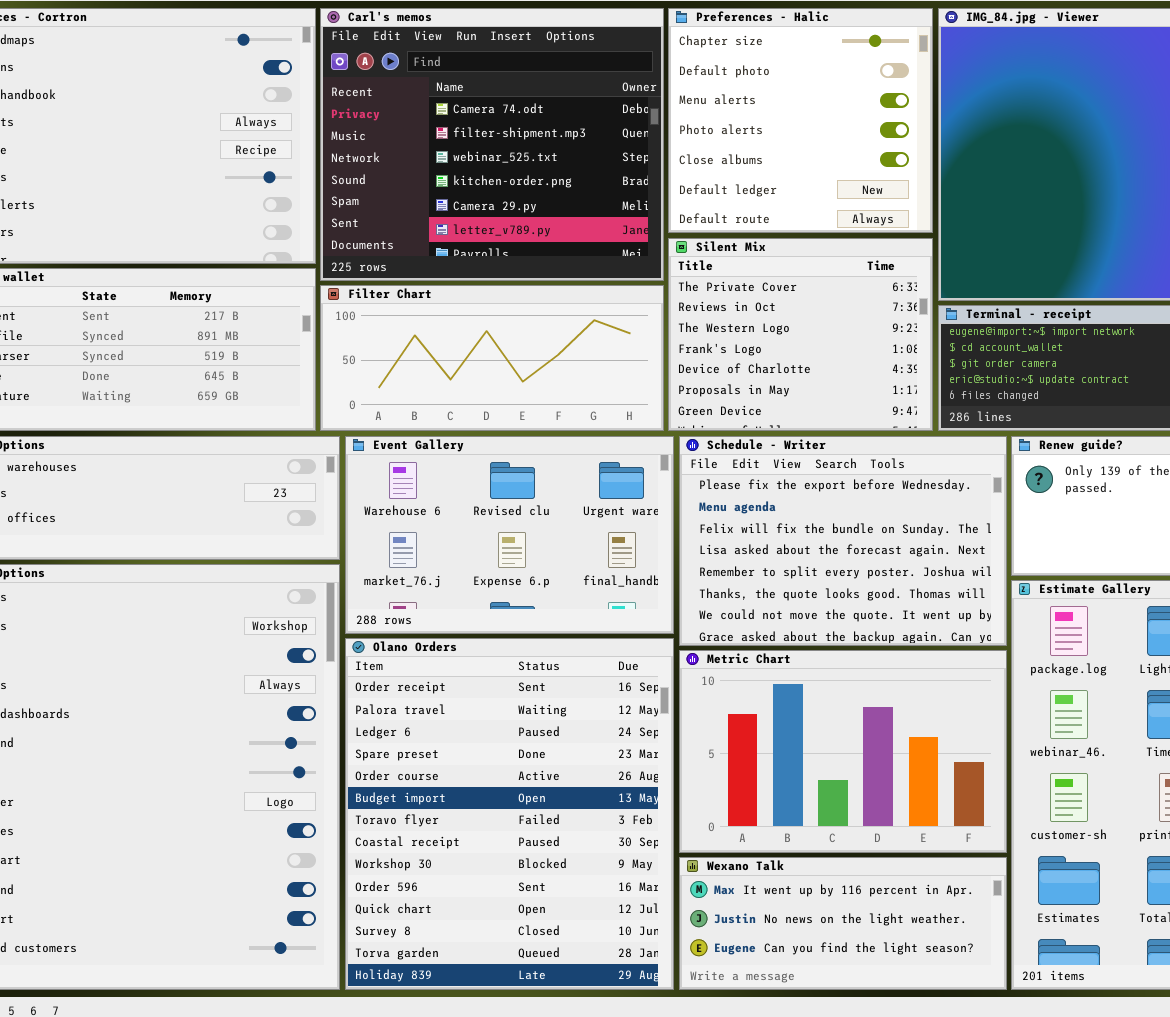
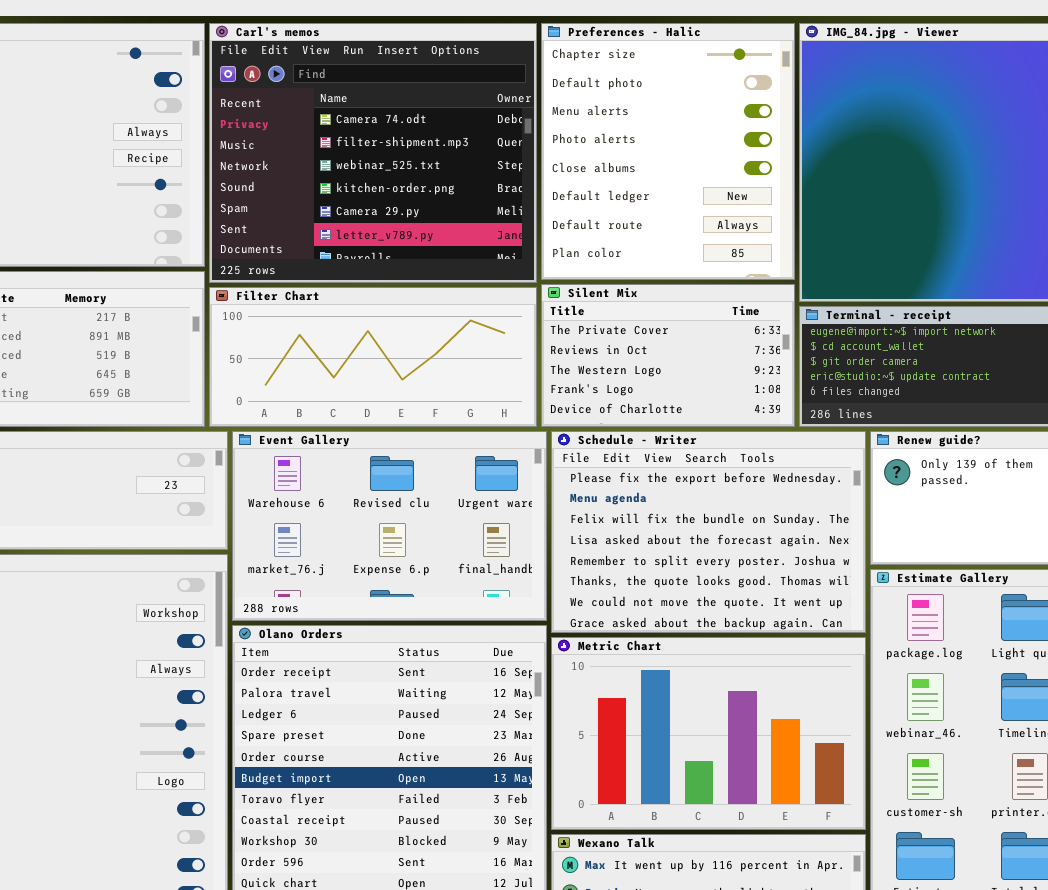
Preferences - Halic: [668,8,933,233] -> [541,23,795,280], resized
Silent Mix: [668,238,933,431] -> [541,284,795,427], resized

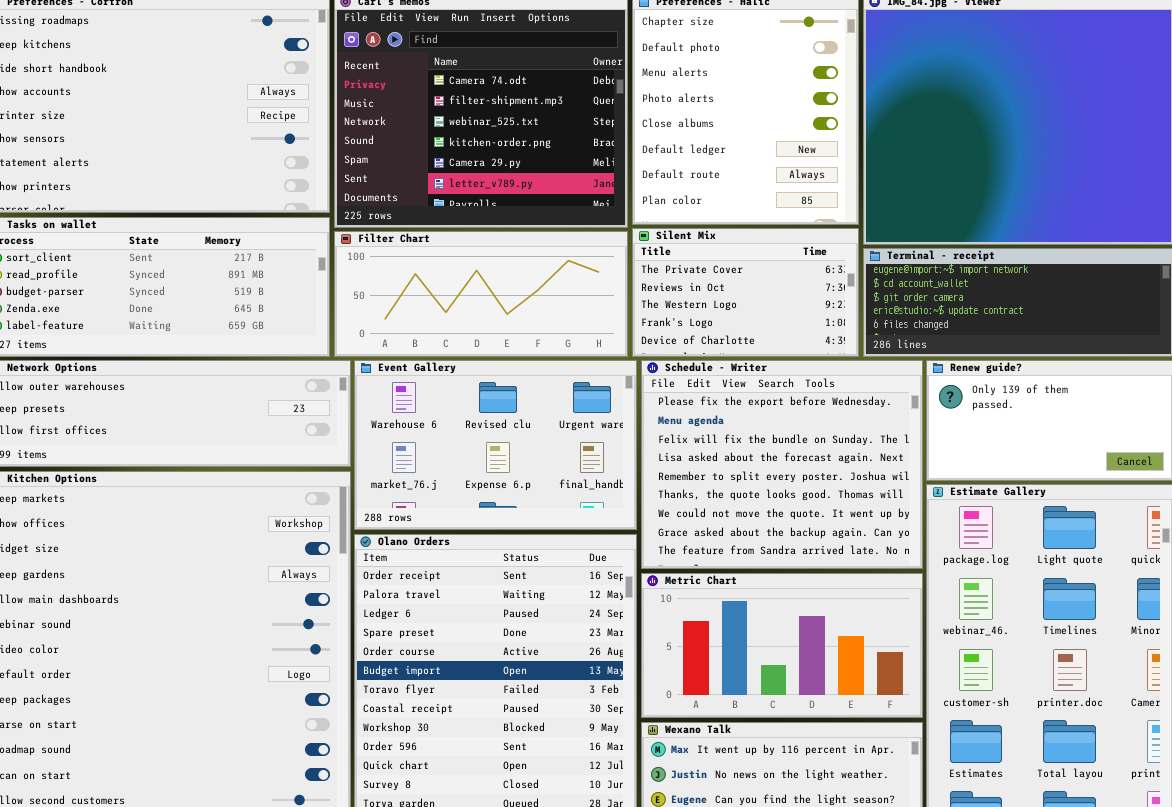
Schedule - Writer: [551,431,866,633] -> [641,360,923,569], resized
Metric Chart: [551,637,866,830] -> [641,573,923,718], resized

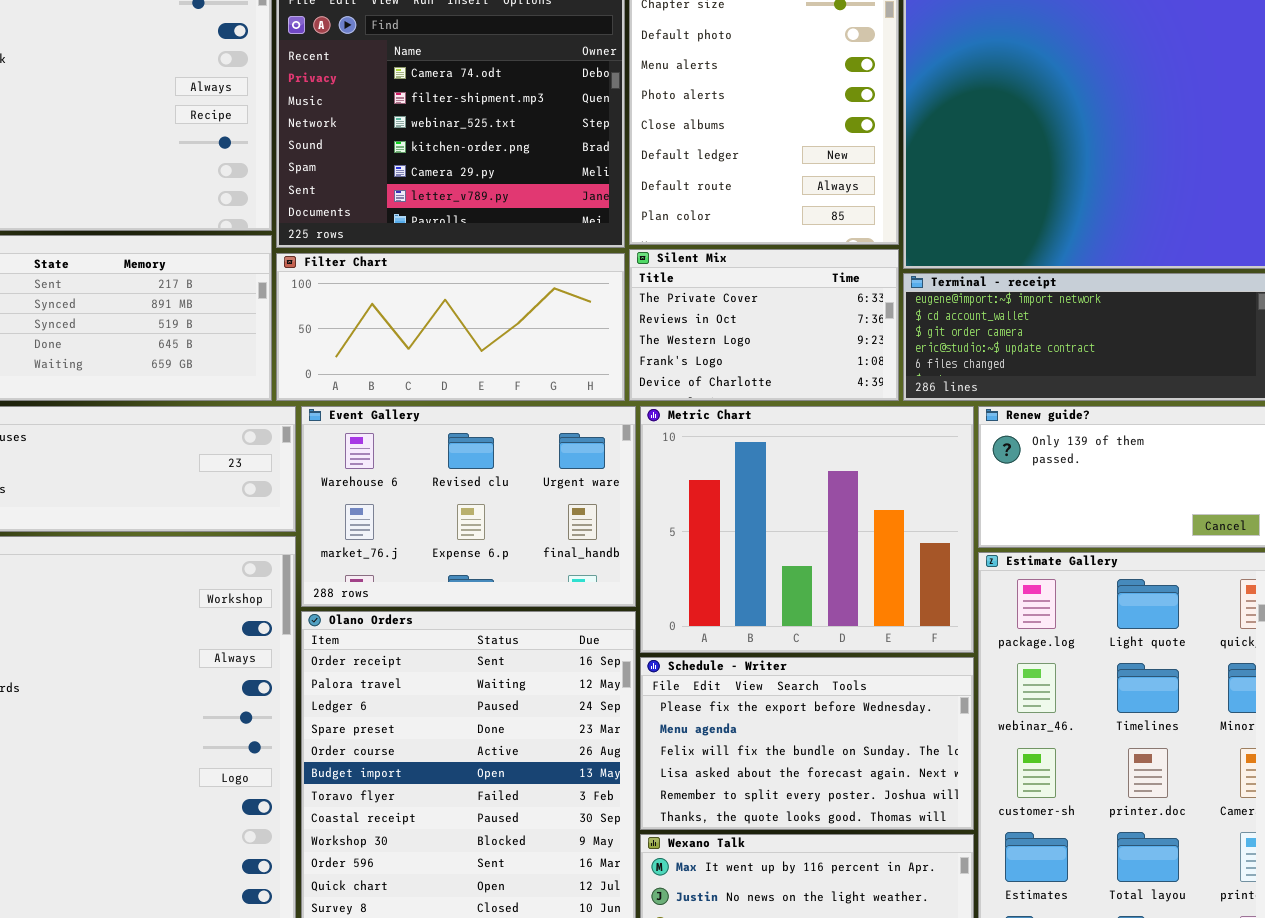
Schedule - Writer: [641,360,923,569] -> [640,657,974,830], moved, resized
Metric Chart: [641,573,923,718] -> [640,406,974,653], moved, resized

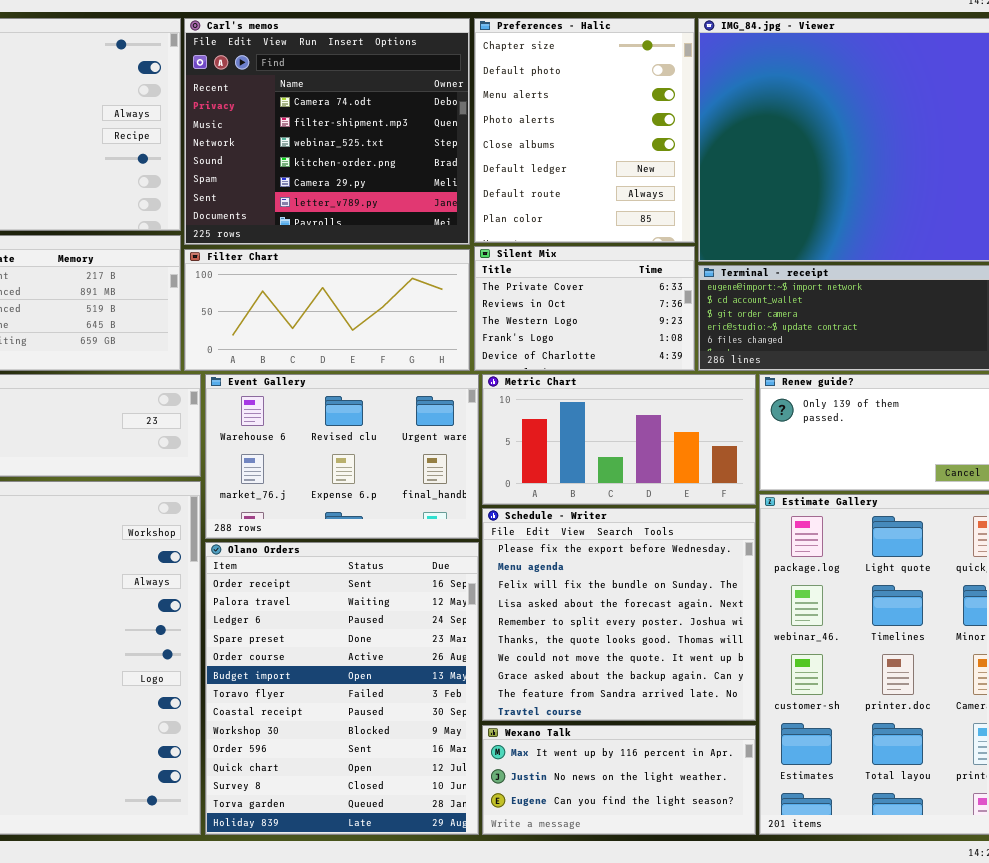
Metric Chart: [640,406,974,653] -> [482,374,756,505], resized
Schedule - Writer: [640,657,974,830] -> [482,508,756,721], resized

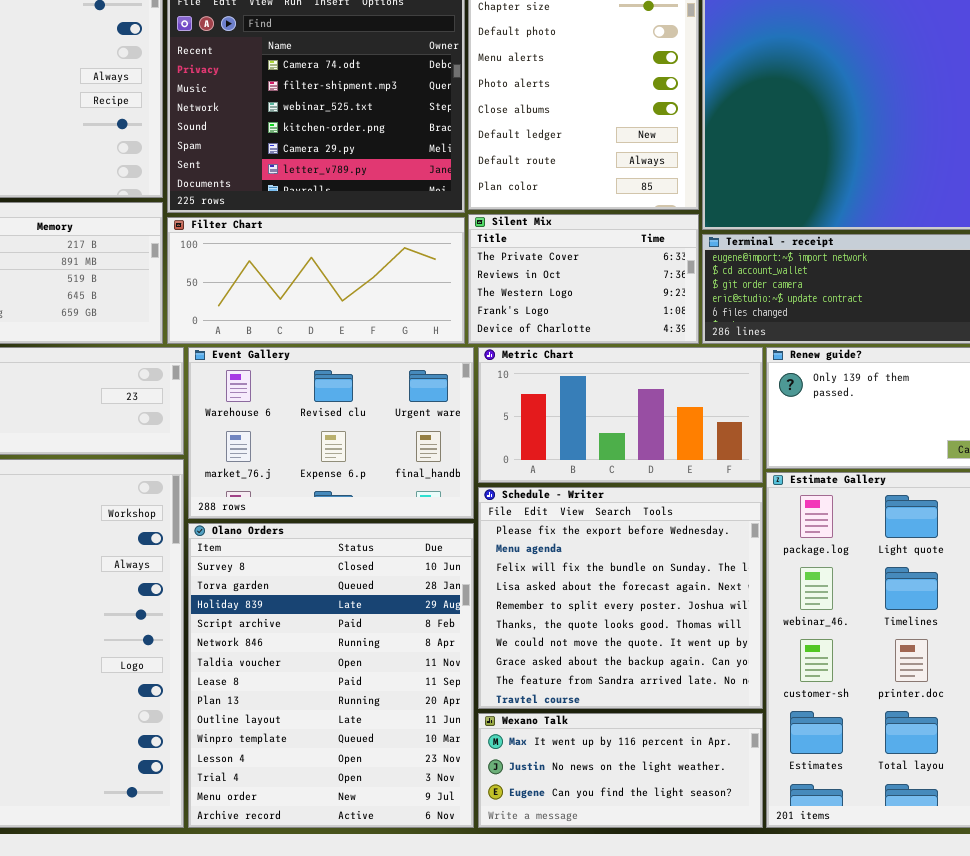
Olano Orders: [205,542,479,835] -> [188,523,474,828], scrolled down 11 rows

